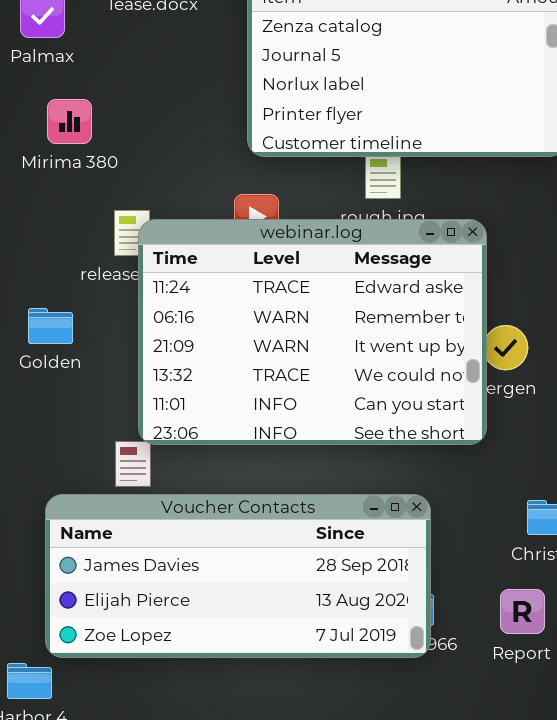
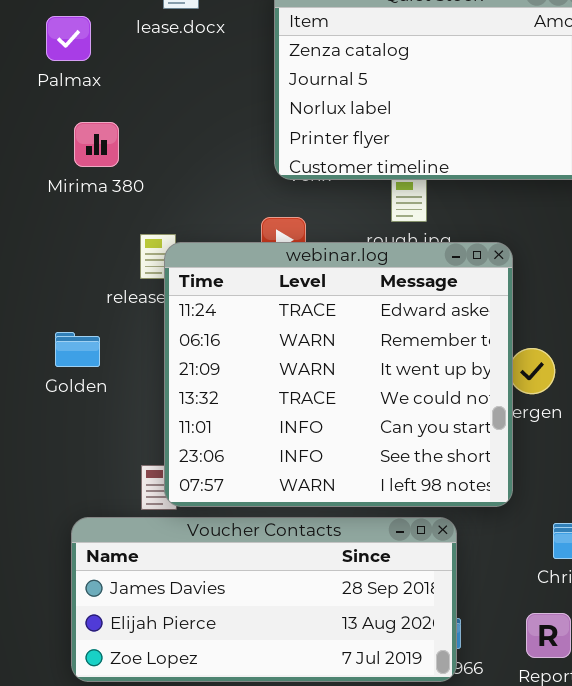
webinar.log: [138,219,487,445] -> [164,242,513,507], resized

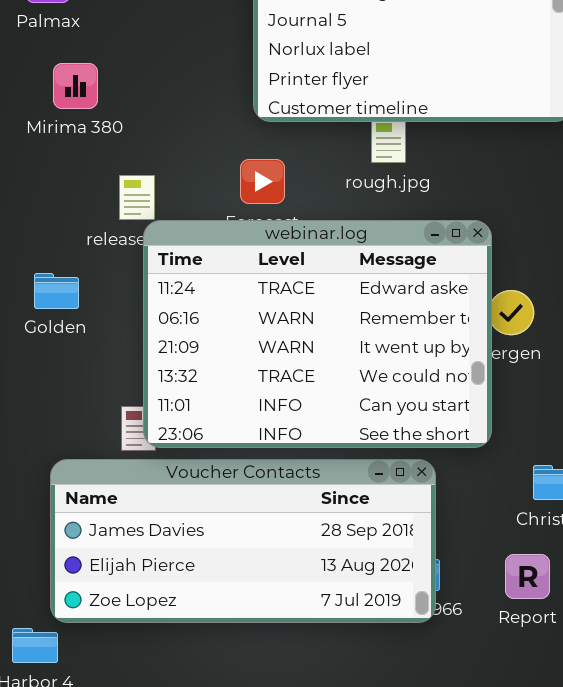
webinar.log: [164,242,513,507] -> [143,220,492,448], resized

